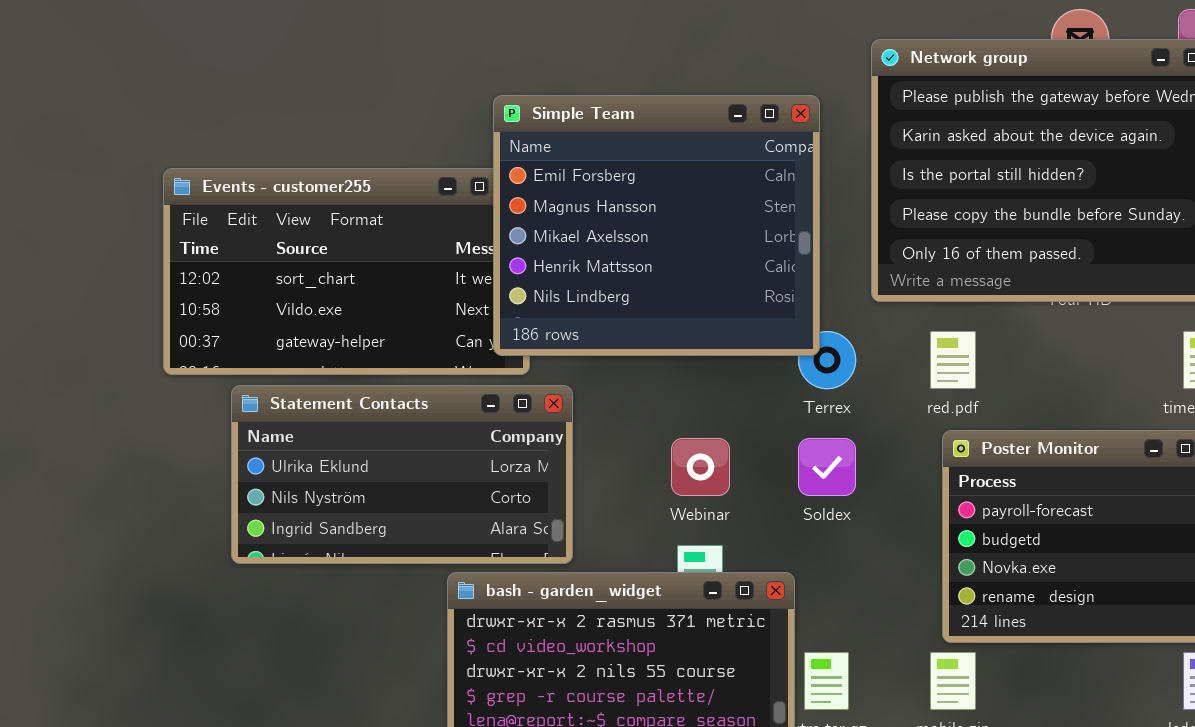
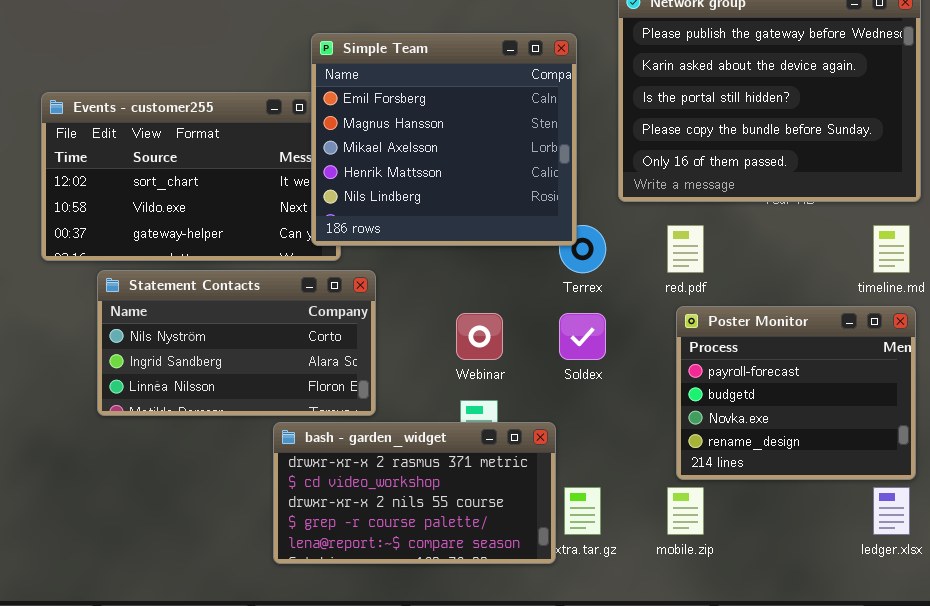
Statement Contacts: [231,385,573,564] -> [97,270,376,416], scrolled down 1 row

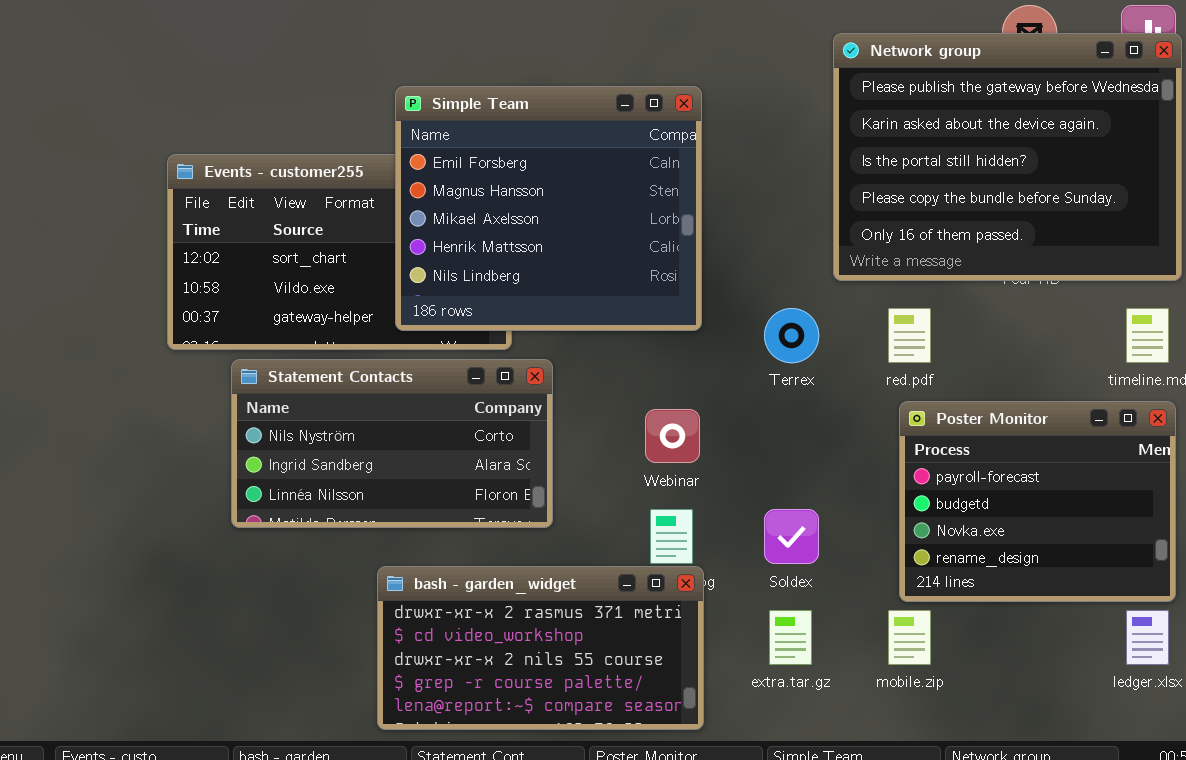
Simple Team: [311,33,577,246] -> [395,86,702,331], moved
Soldex: [559,313,606,360] -> [764,509,819,564], moved
bash - garden_widget: [273,422,556,564] -> [377,566,704,730], moved

